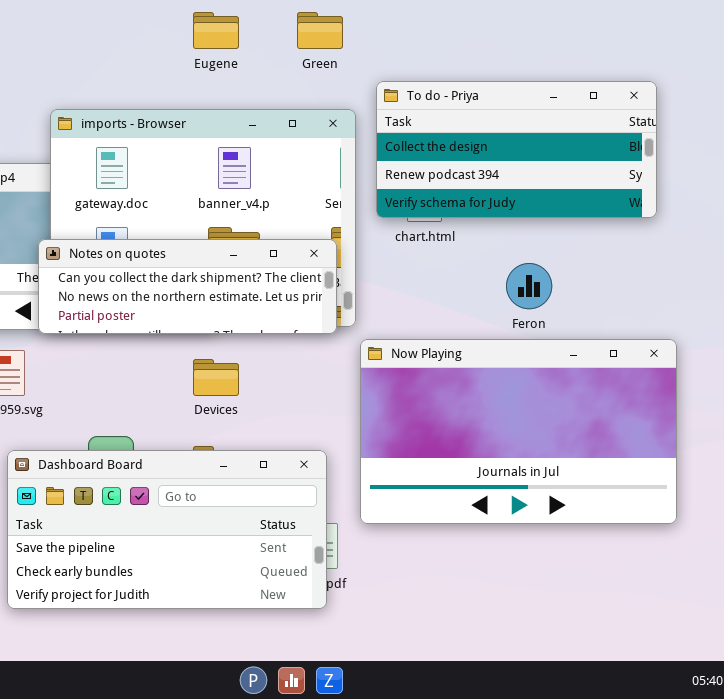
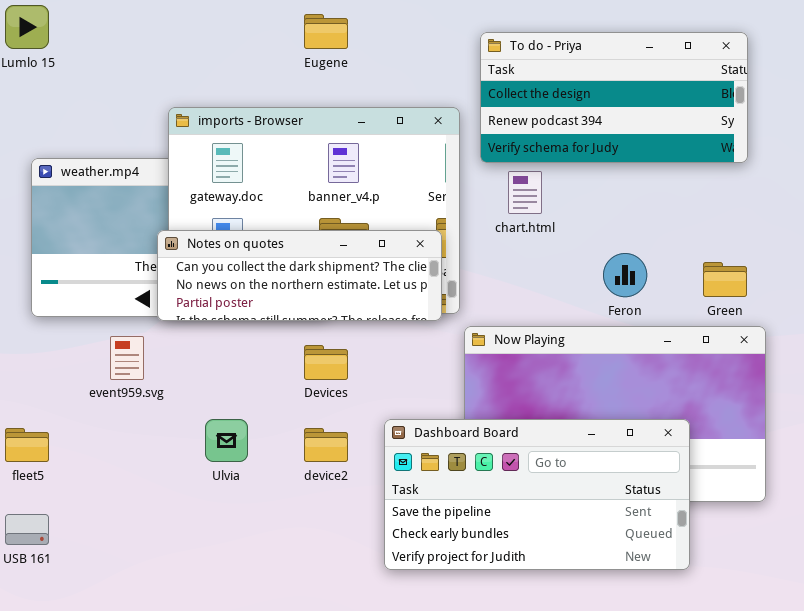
Green: [297,12,343,49] -> [703,262,747,297], moved
To do - Priya: [376,81,657,218] -> [480,32,748,163], moved
Dashboard Board: [7,450,327,609] -> [384,419,690,570], moved

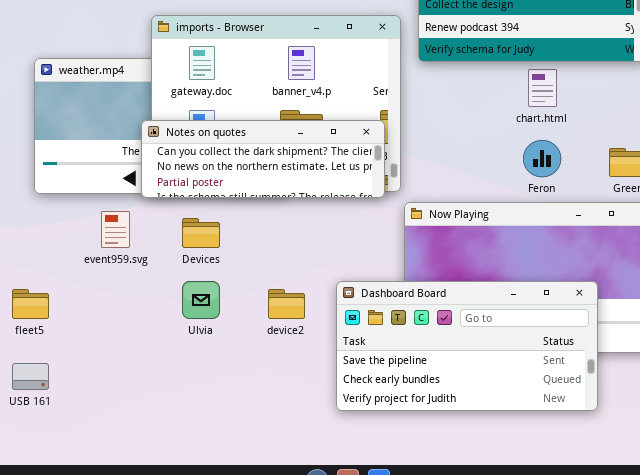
chart.html: [508,171,542,214] -> [528,69,557,107], moved
Devices: [304,345,348,380] -> [182,218,220,248], moved

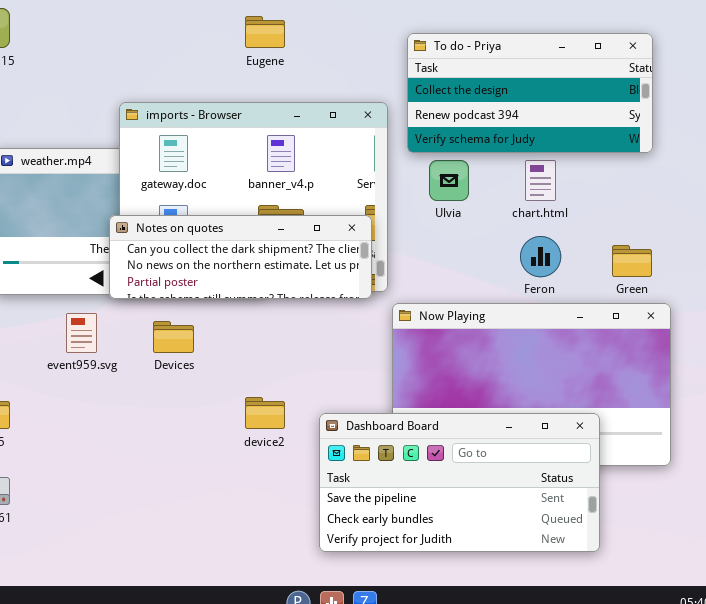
Ulvia: [182,281,220,319] -> [429,160,469,201], moved
Dashboard Board: [336,281,598,411] -> [319,413,600,552], moved

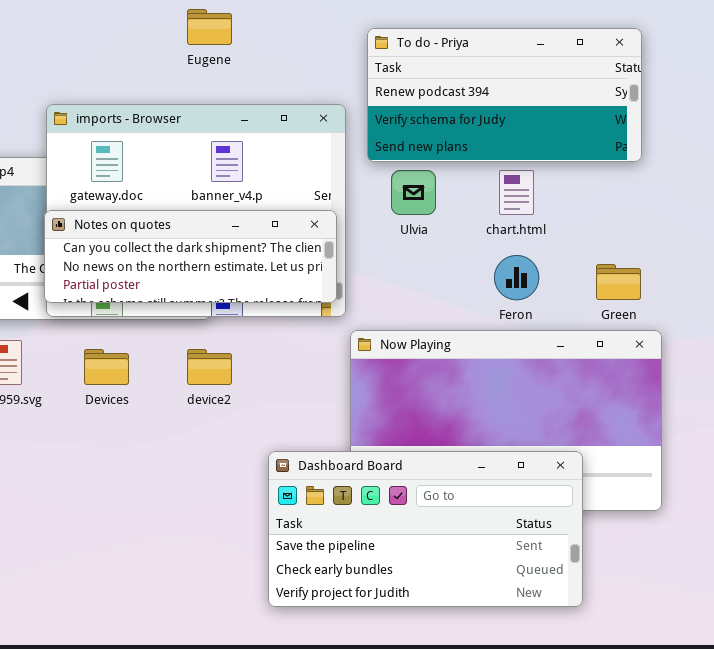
To do - Priya: [407,33,653,153] -> [367,28,642,162], scrolled down 1 row
Notes on quotes: [109,215,372,299] -> [44,210,337,303], moved
device2: [245,397,285,429] -> [187,349,232,385], moved

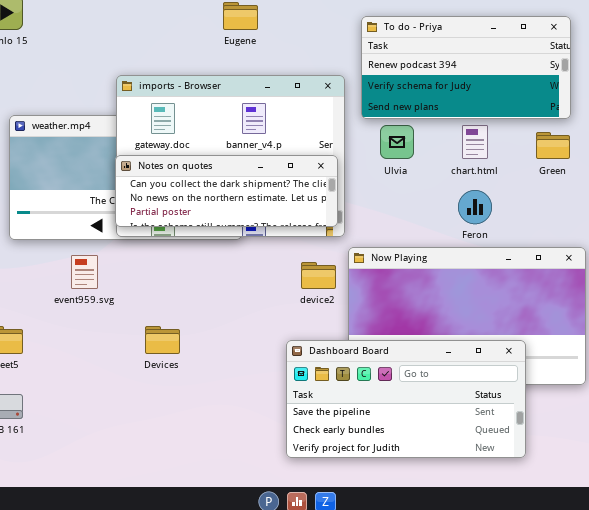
Green: [596,264,641,300] -> [536,132,570,159], moved
Devices: [84,349,129,385] -> [145,326,180,354], moved
device2: [187,349,232,385] -> [301,262,336,289], moved

